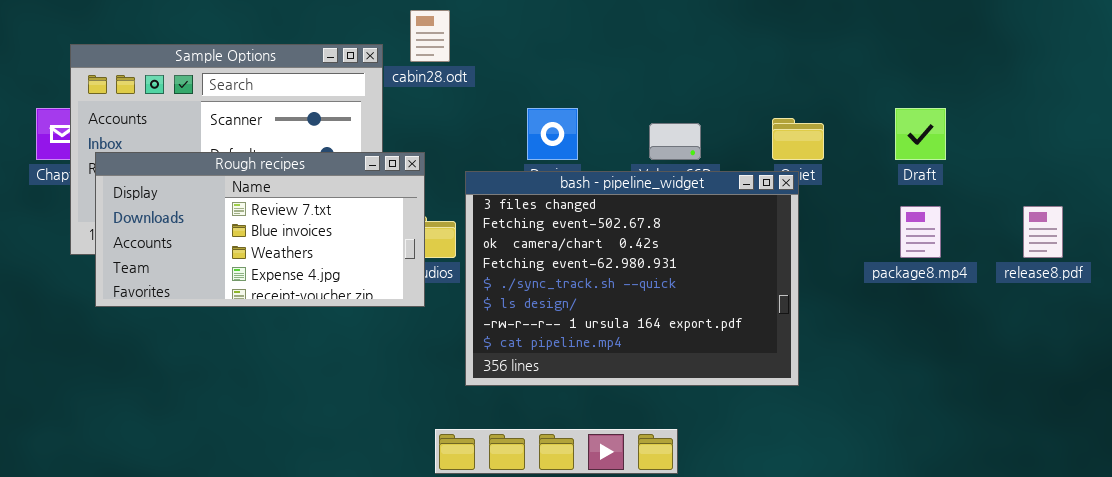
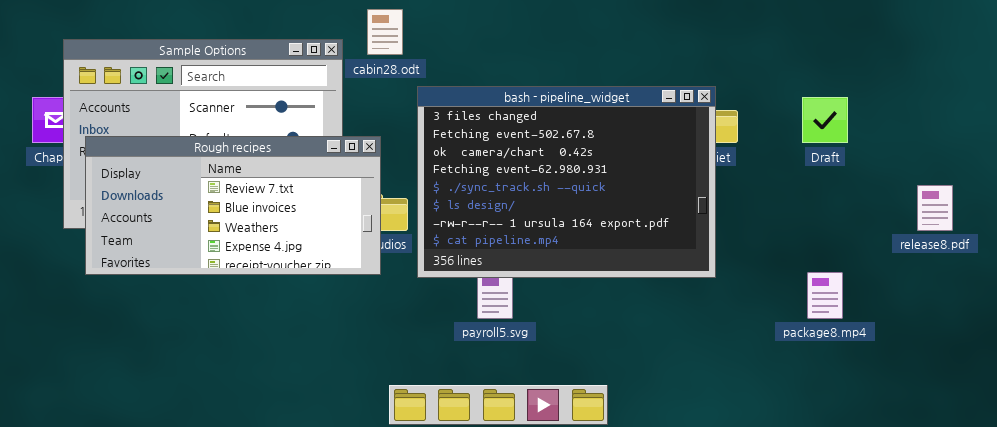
bash - pipeline_widget: [465,171,799,386] -> [417,86,716,278], moved
package8.mp4: [900,206,941,258] -> [807,272,843,319], moved

